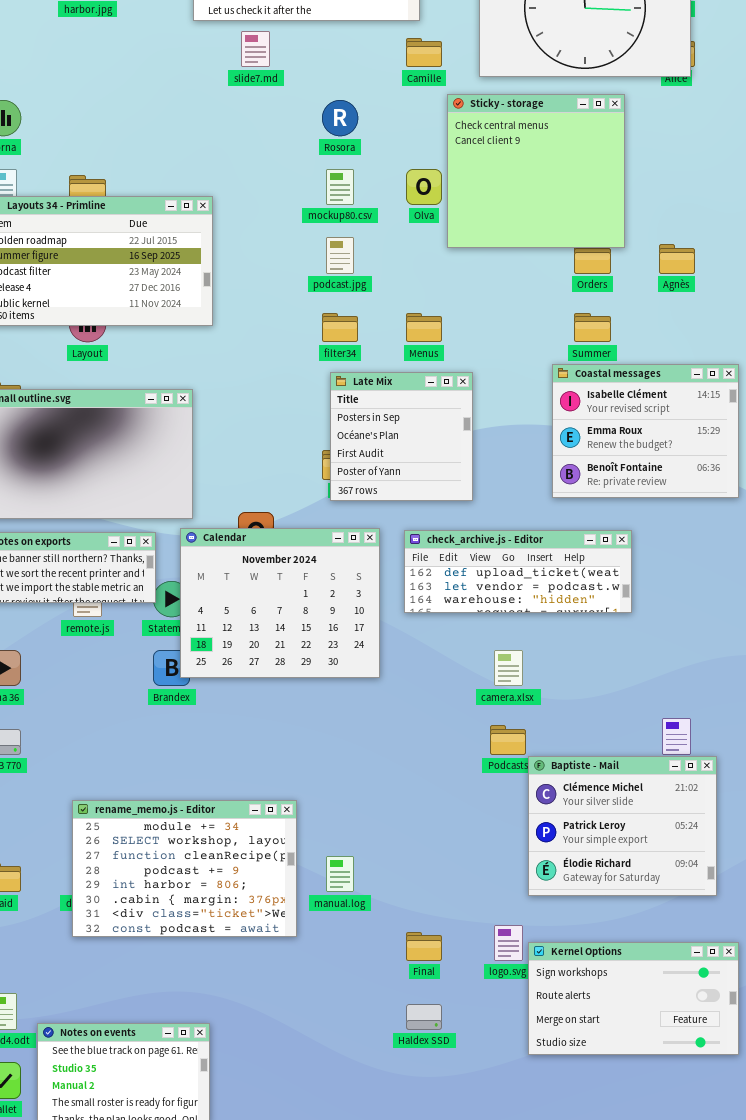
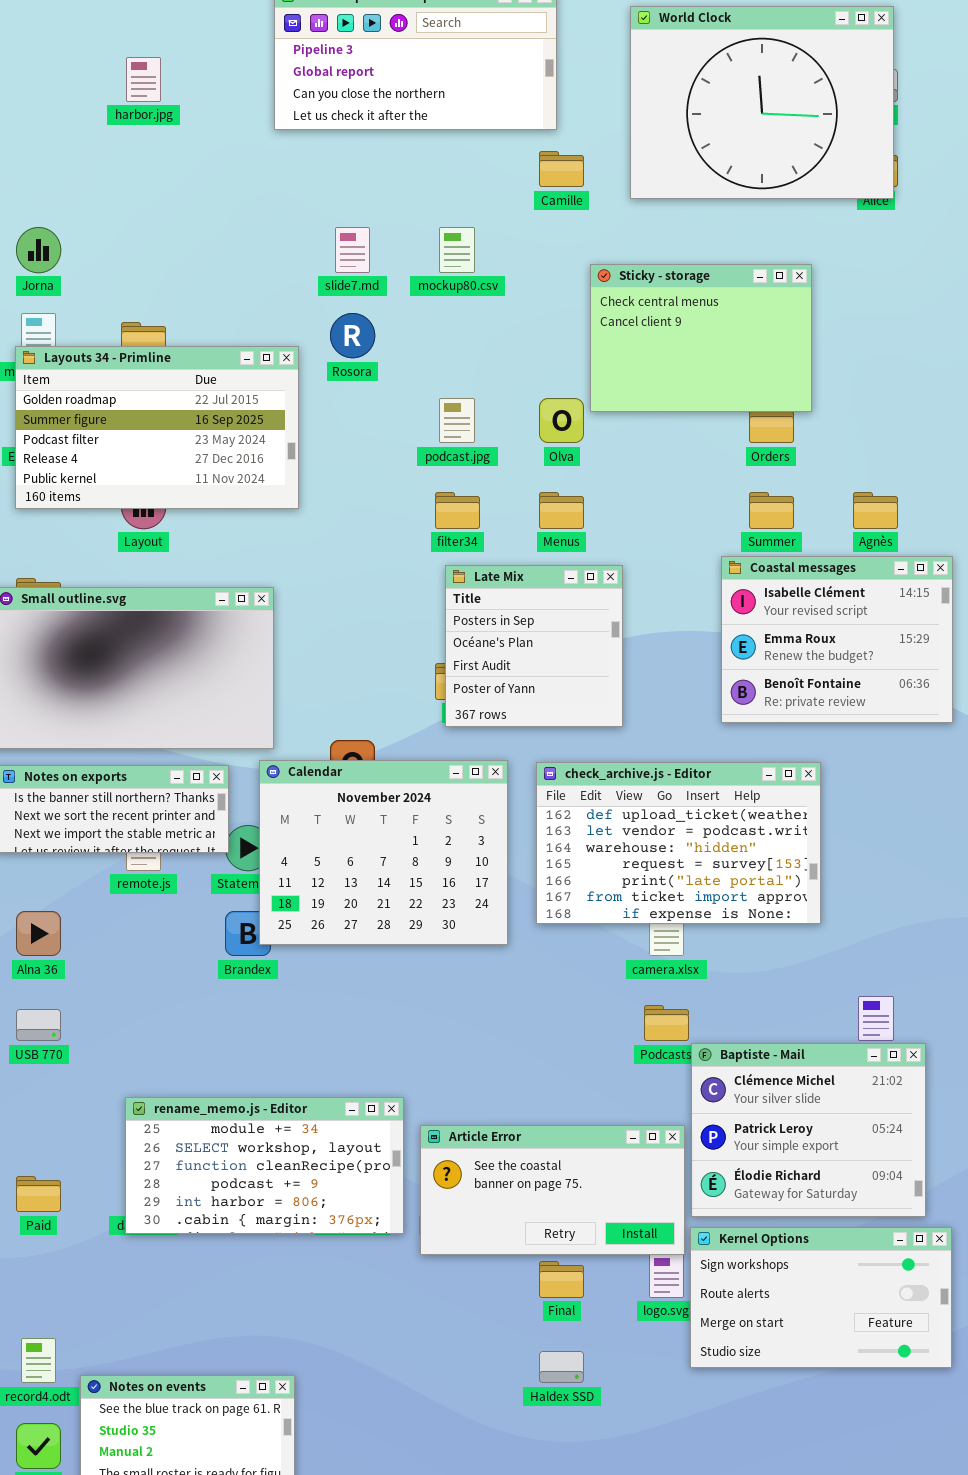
slide7.md: [241,31,270,67] -> [335,227,370,273], moved
Sticky - storage: [447,94,625,248] -> [590,264,812,412], resized
Rosora: [322,100,358,136] -> [330,313,375,358], moved
mockup80.csv: [326,169,354,205] -> [439,227,475,273], moved
Olva: [406,169,442,205] -> [539,398,584,443], moved
Agnès: [659,244,695,274] -> [853,492,898,529], moved
check_archive.js - Editor: [404,530,632,613] -> [536,762,821,924], resized
rename_memo.js - Editor: [72,800,297,937] -> [125,1097,404,1234], resized
Article Error: none -> [420,1125,685,1255], opened
Kernel Options: [528,942,739,1055] -> [690,1227,952,1368], moved

